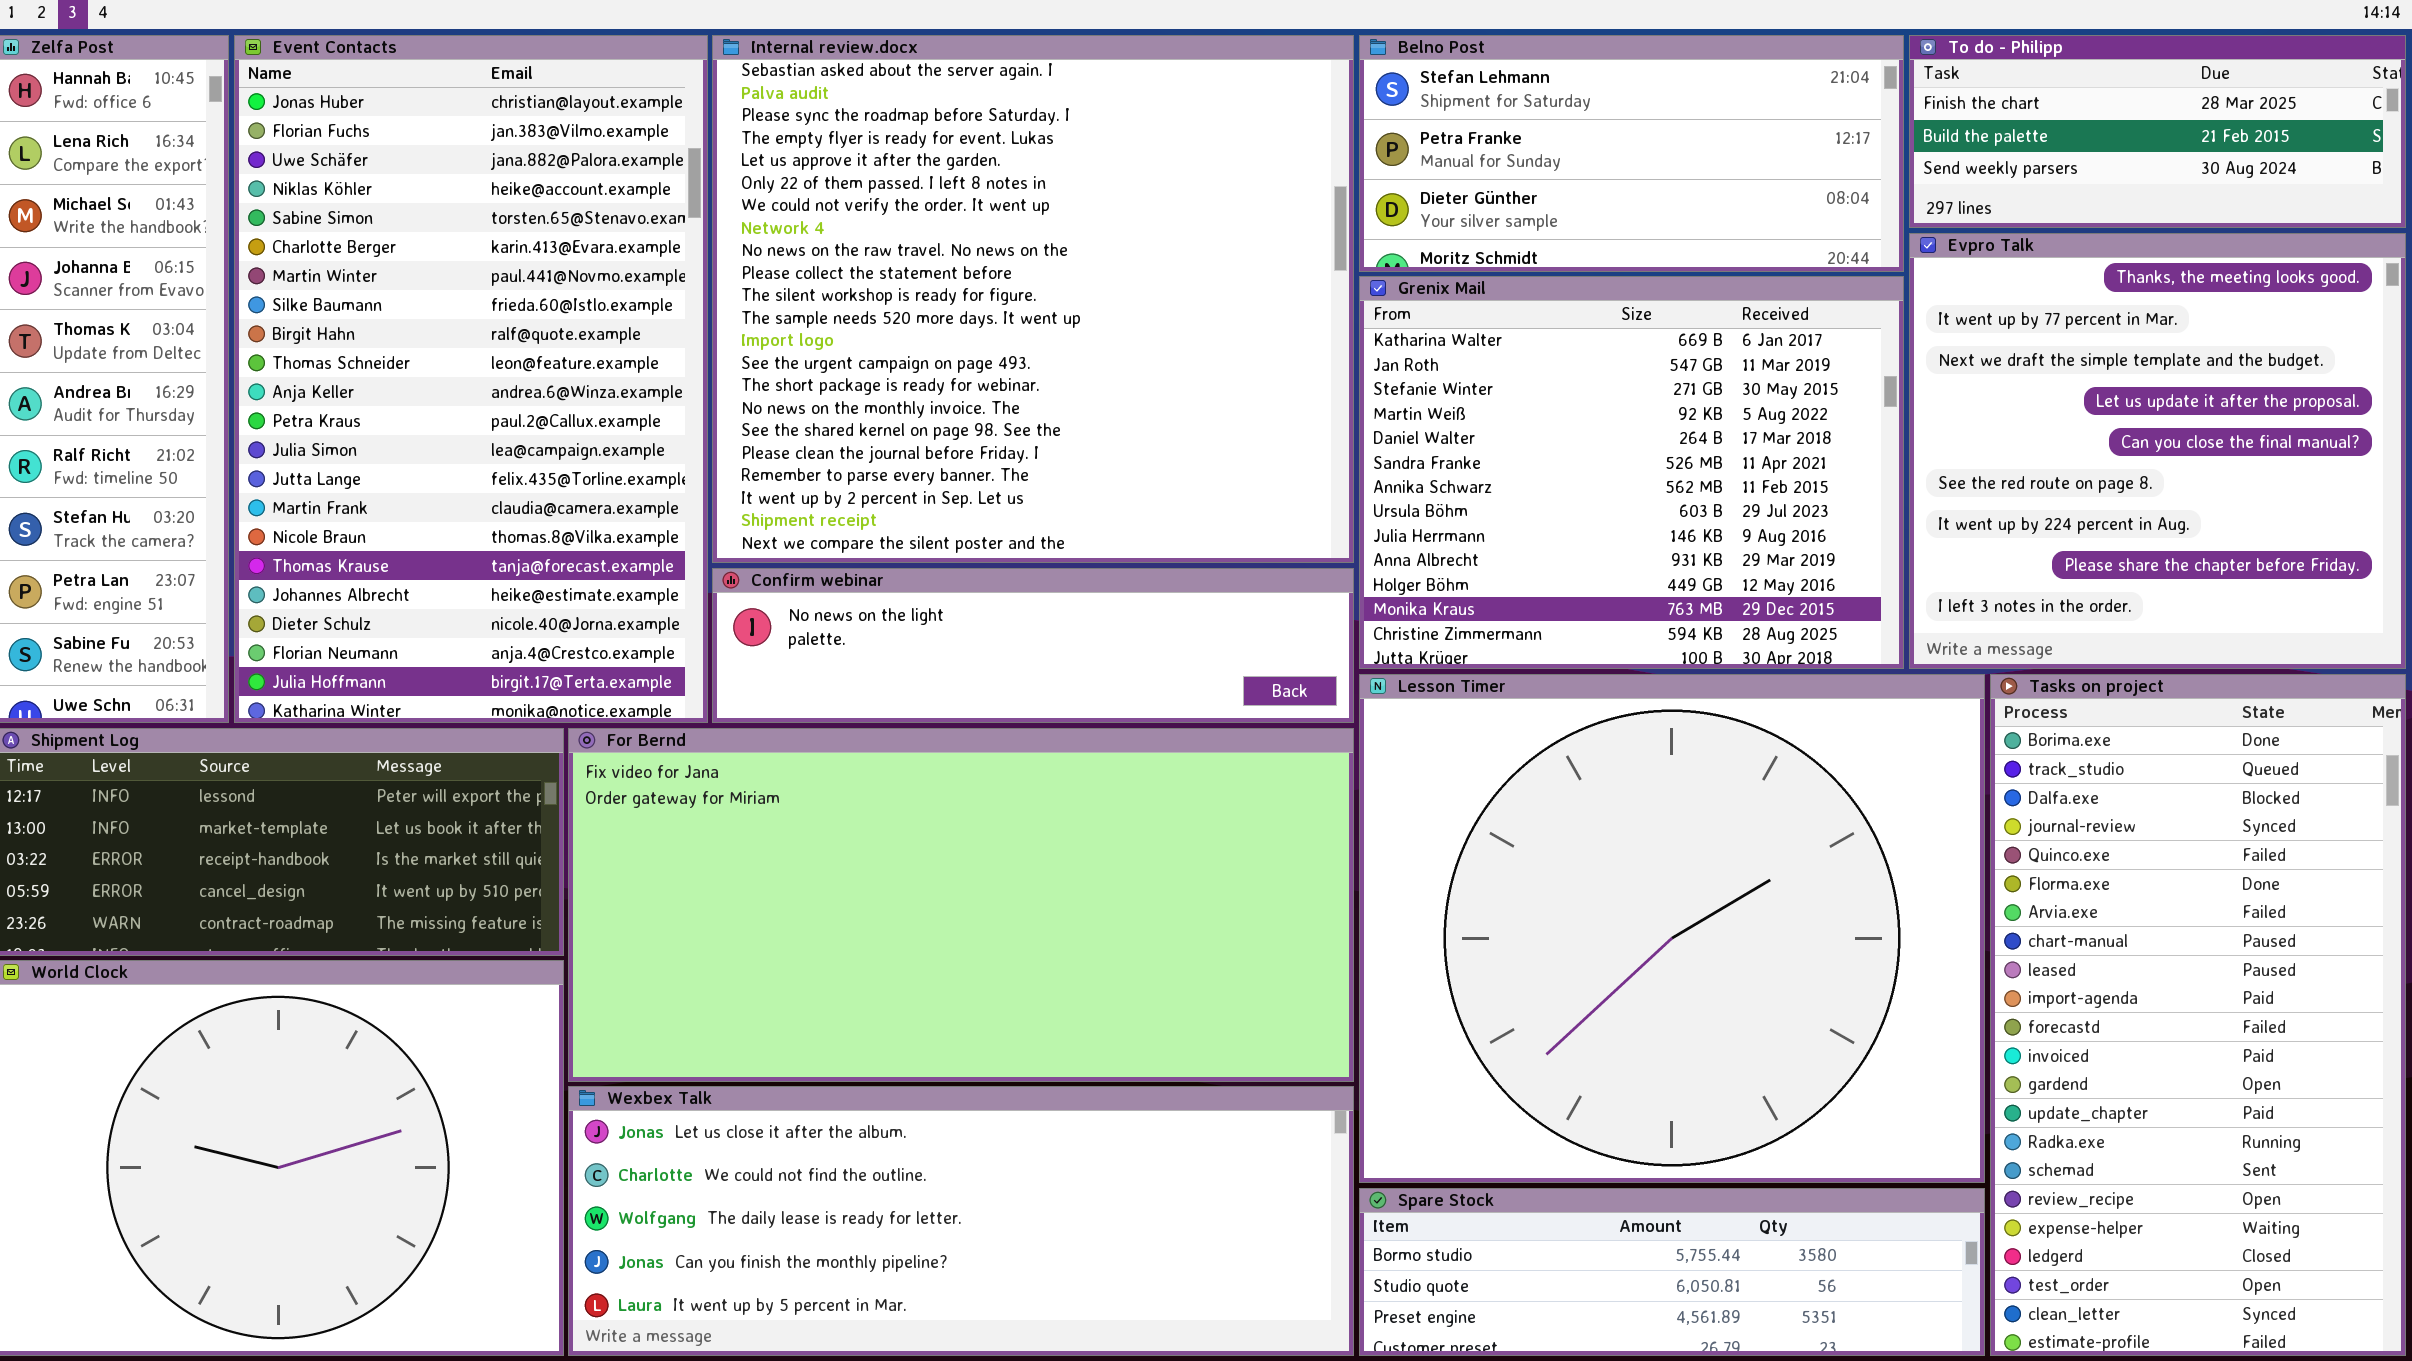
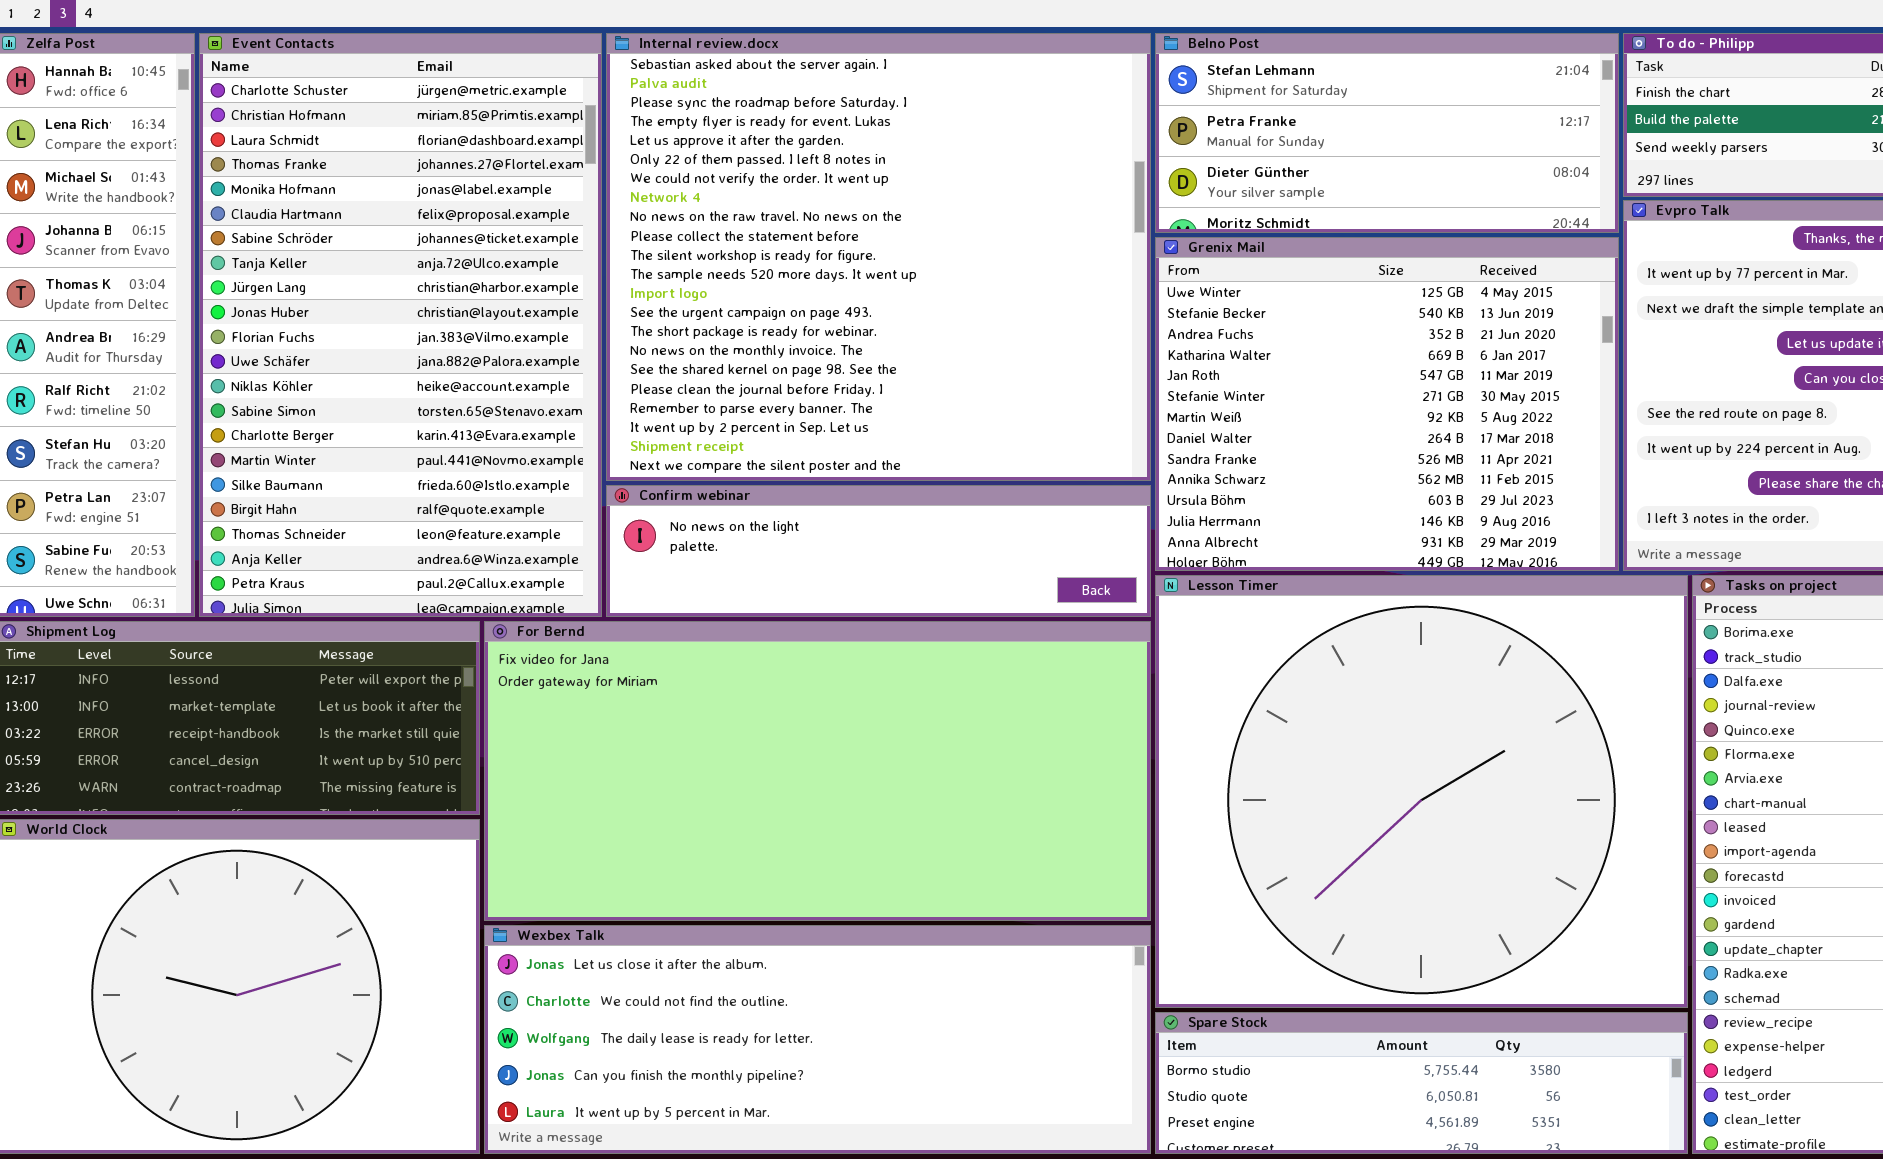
Event Contacts: [234,35,708,723] -> [199,33,602,617], scrolled up 9 rows
Grenix Mail: [1359,276,1904,669] -> [1155,237,1619,571], scrolled up 3 rows

